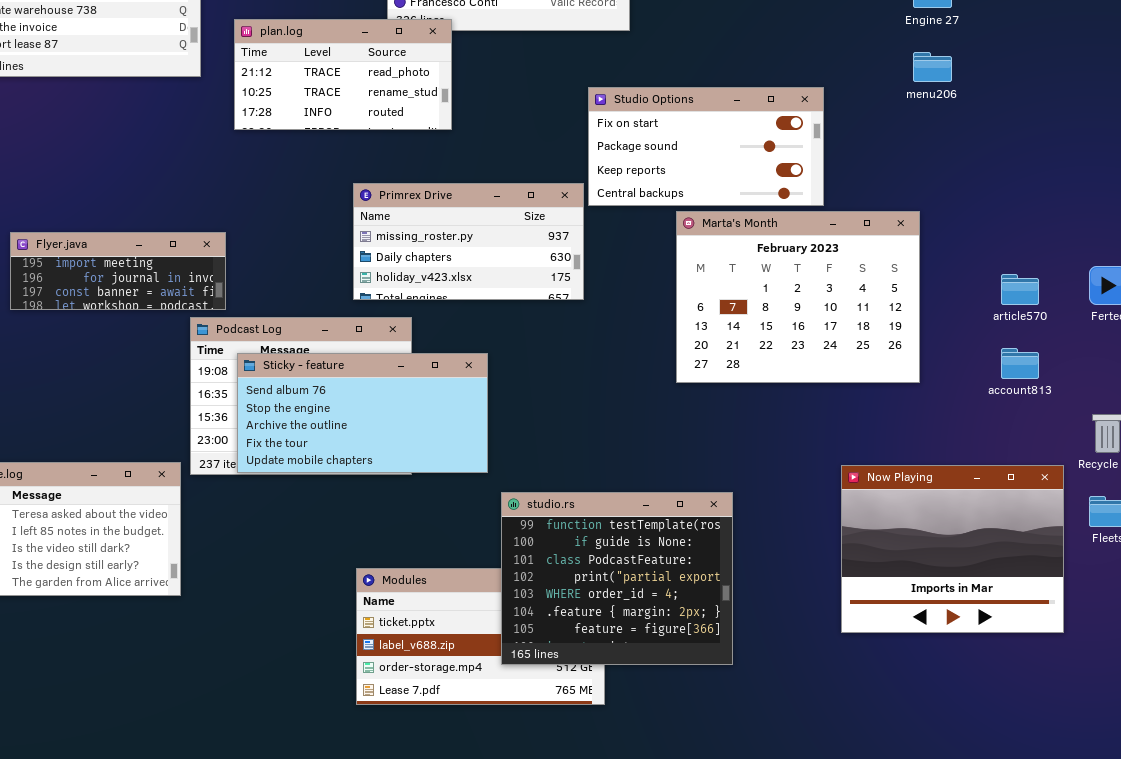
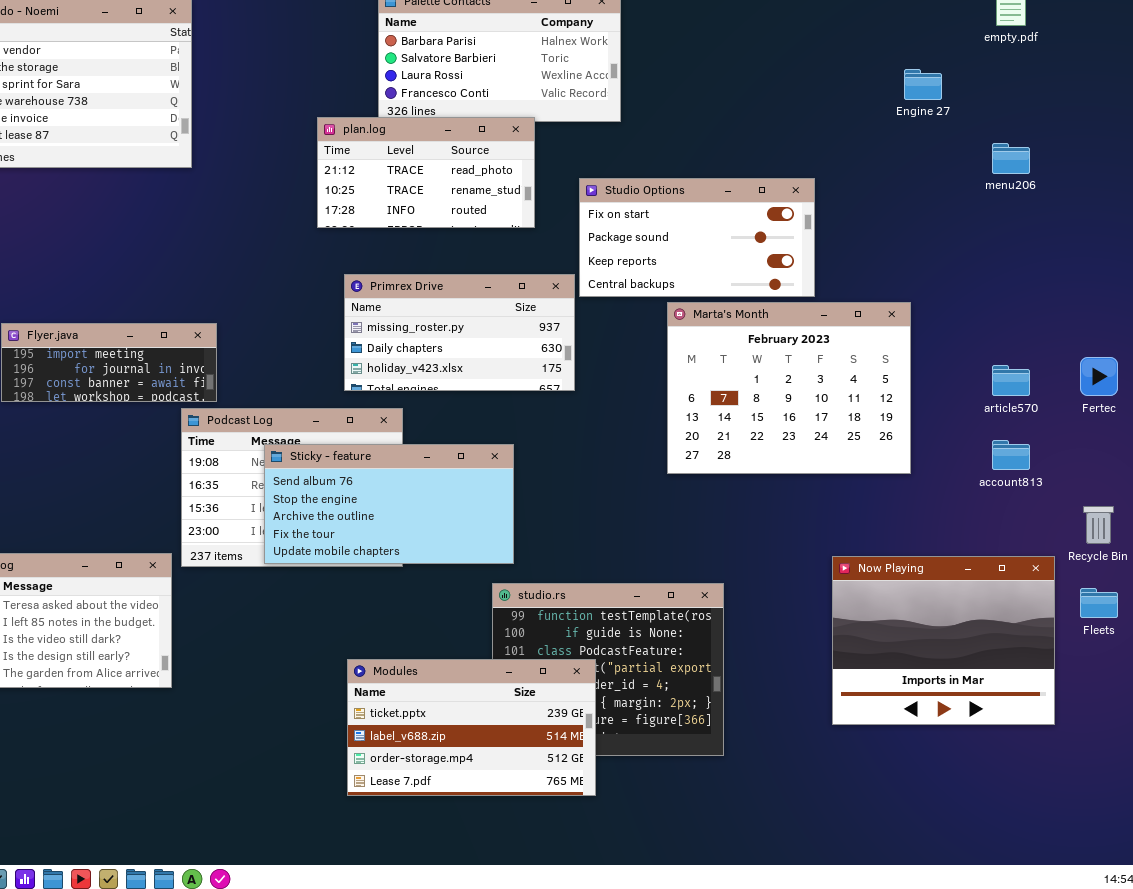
plan.log: [234,19,452,130] -> [317,117,535,228], moved
menu206: [913,52,952,82] -> [992,143,1030,174], moved
Sticky - feature: [237,353,488,473] -> [264,444,514,564], moved
Modules: [356,568,605,705] -> [347,659,596,796], raised

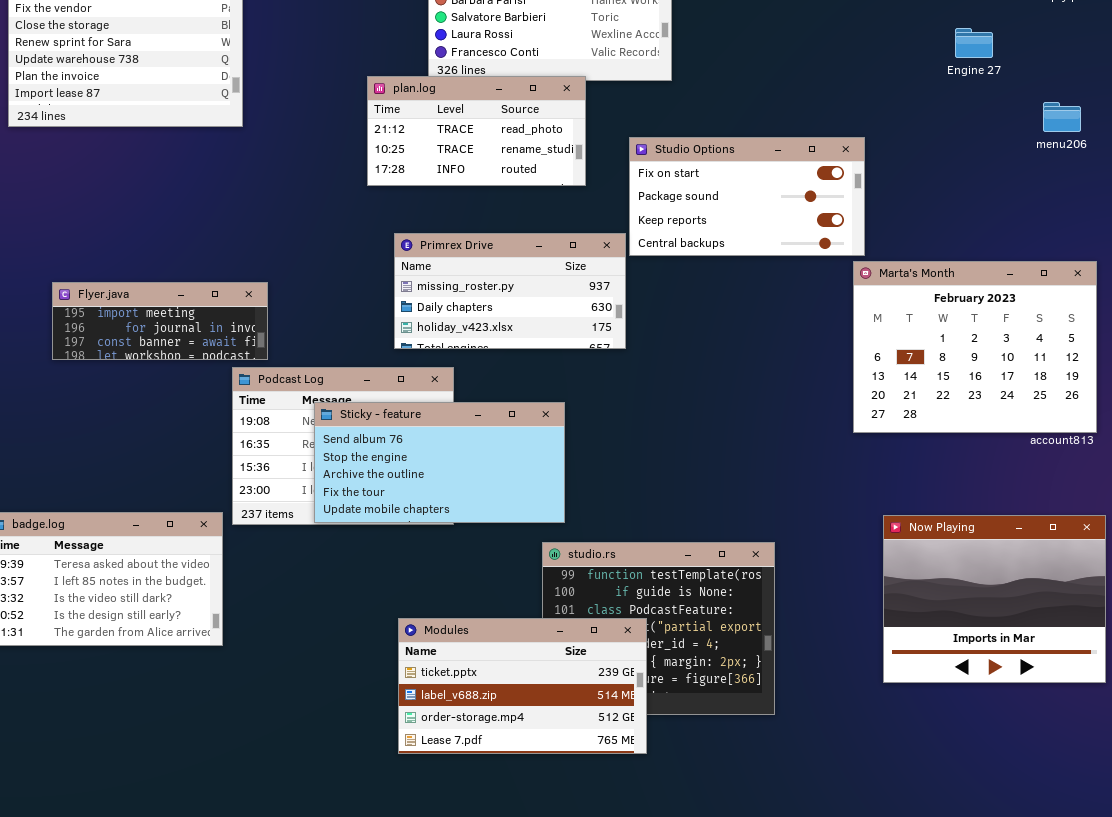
Marta's Month: [667,302,911,474] -> [853,261,1097,433], moved

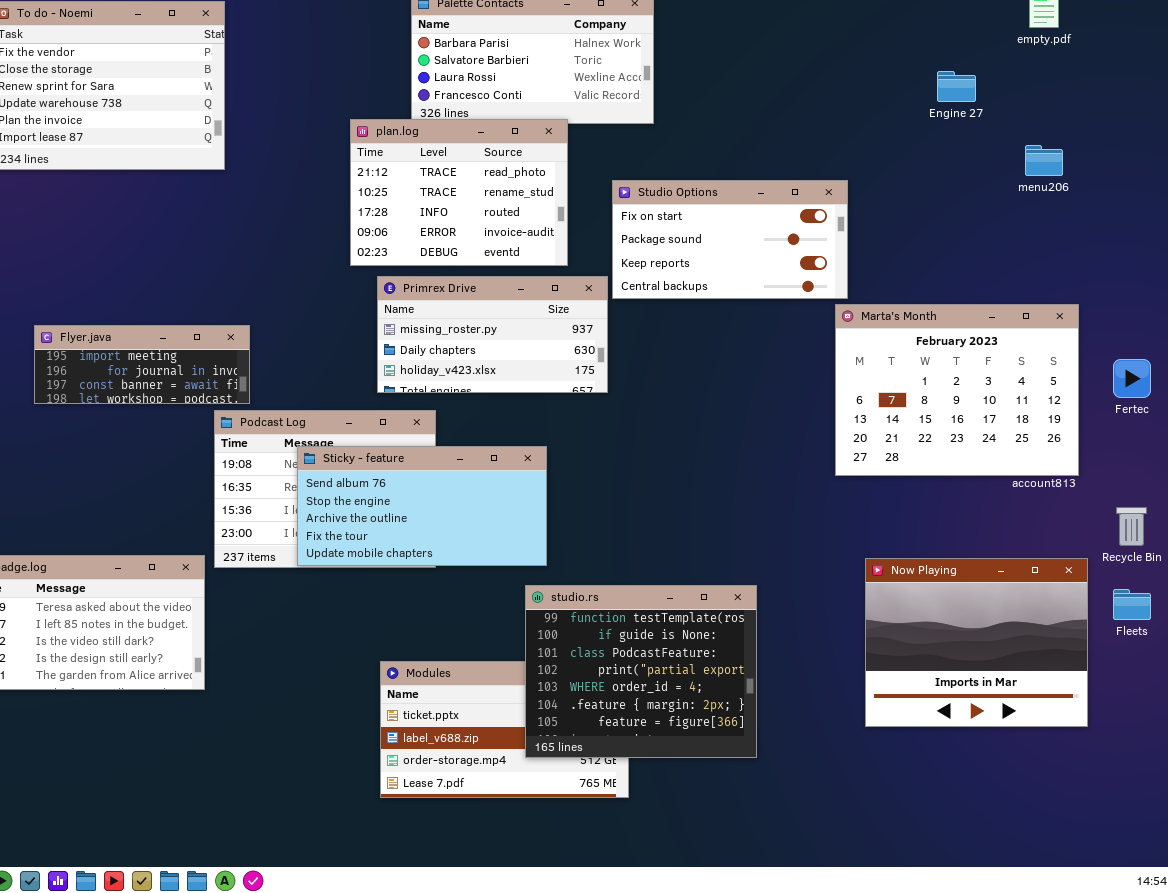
plan.log: [367,76,586,186] -> [350,119,568,266], resized
studio.rs: [542,542,775,715] -> [525,585,757,758], raised

